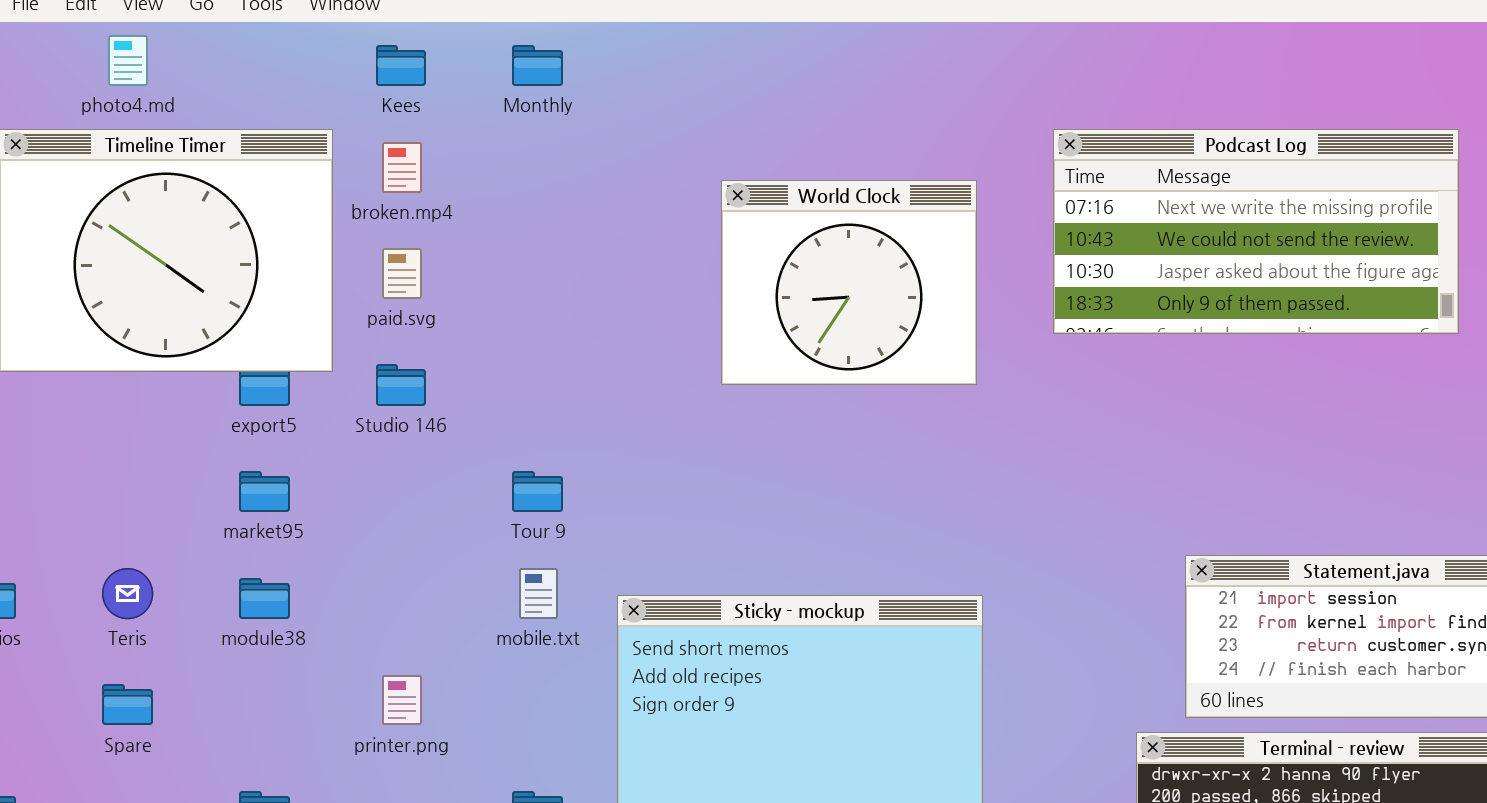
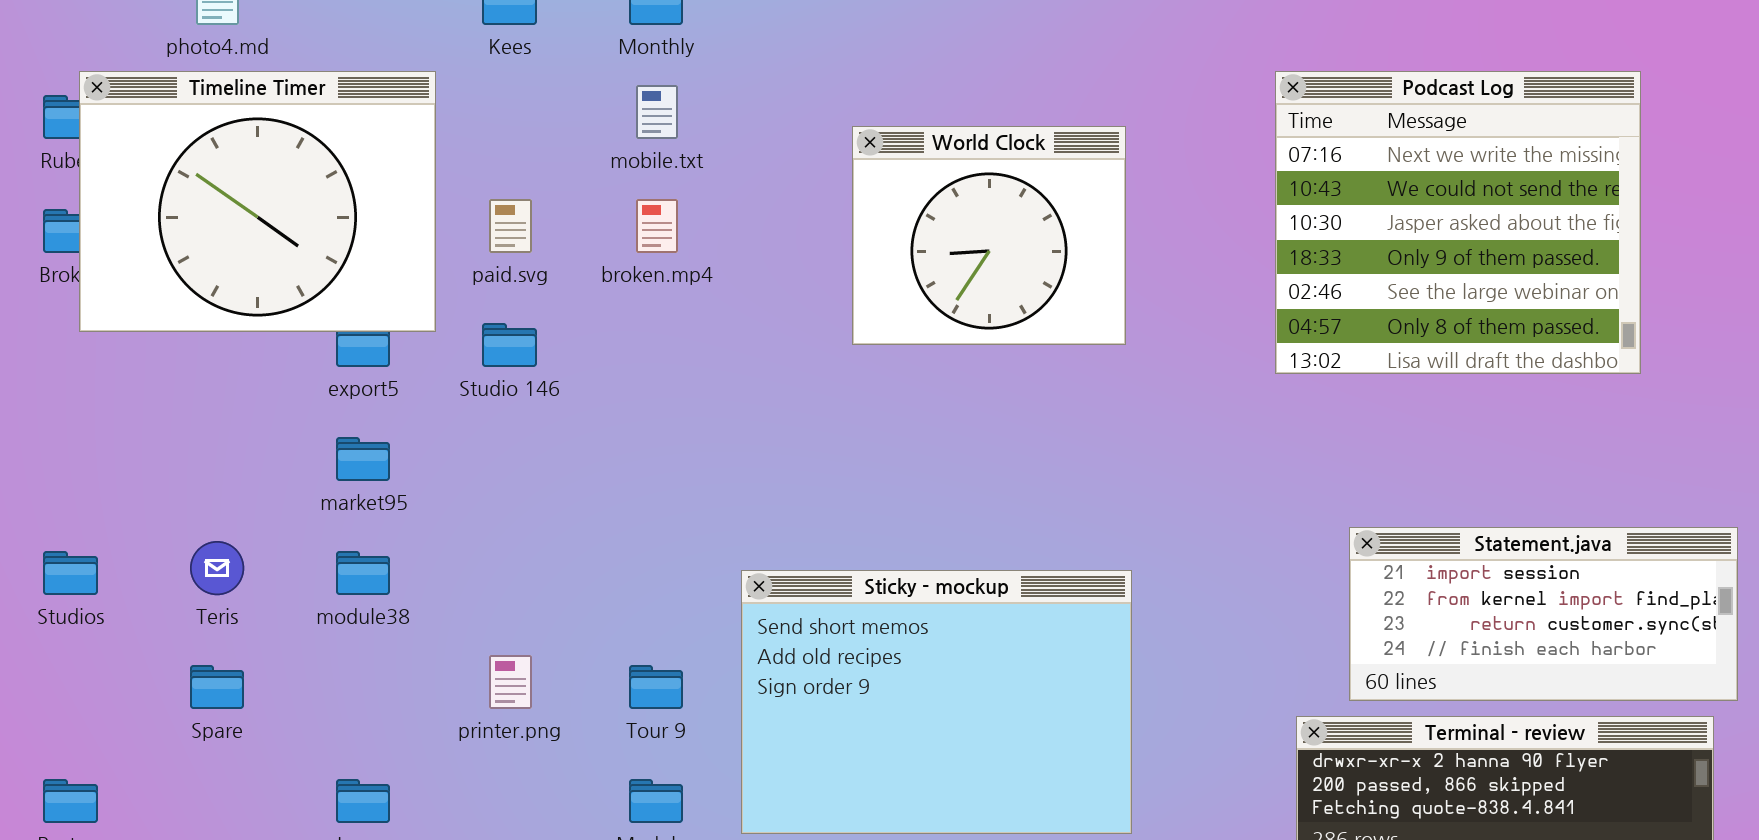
Podcast Log: [1053,129,1459,334] -> [1275,71,1641,374], resized
broken.mp4: [382,142,422,193] -> [636,199,678,253], moved
Tour 9: [512,471,563,512] -> [629,665,683,709], moved
mobile.txt: [519,568,558,619] -> [636,85,678,139], moved

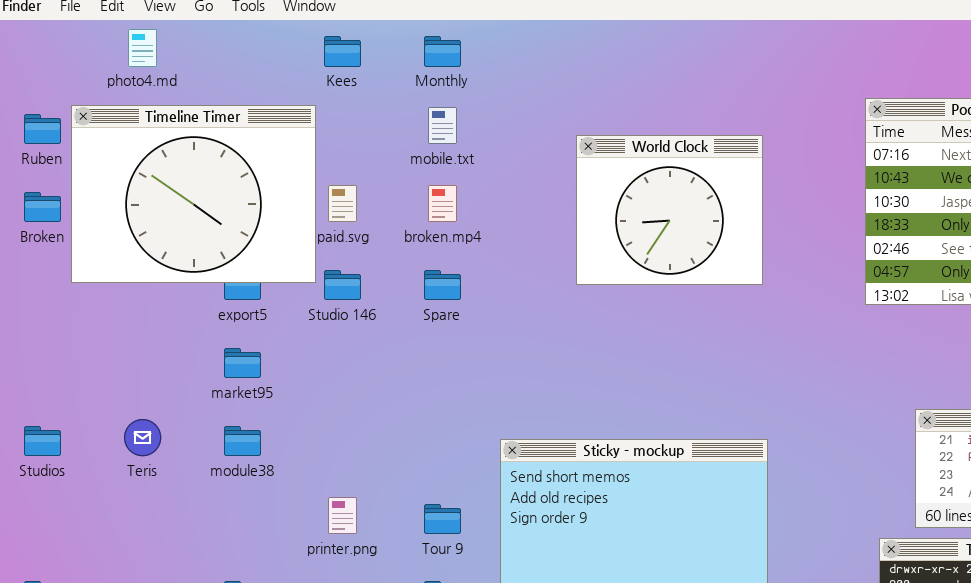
Timeline Timer: [79,71,436,332] -> [71,105,316,283], moved
Spare: [190,665,244,709] -> [424,270,461,300], moved

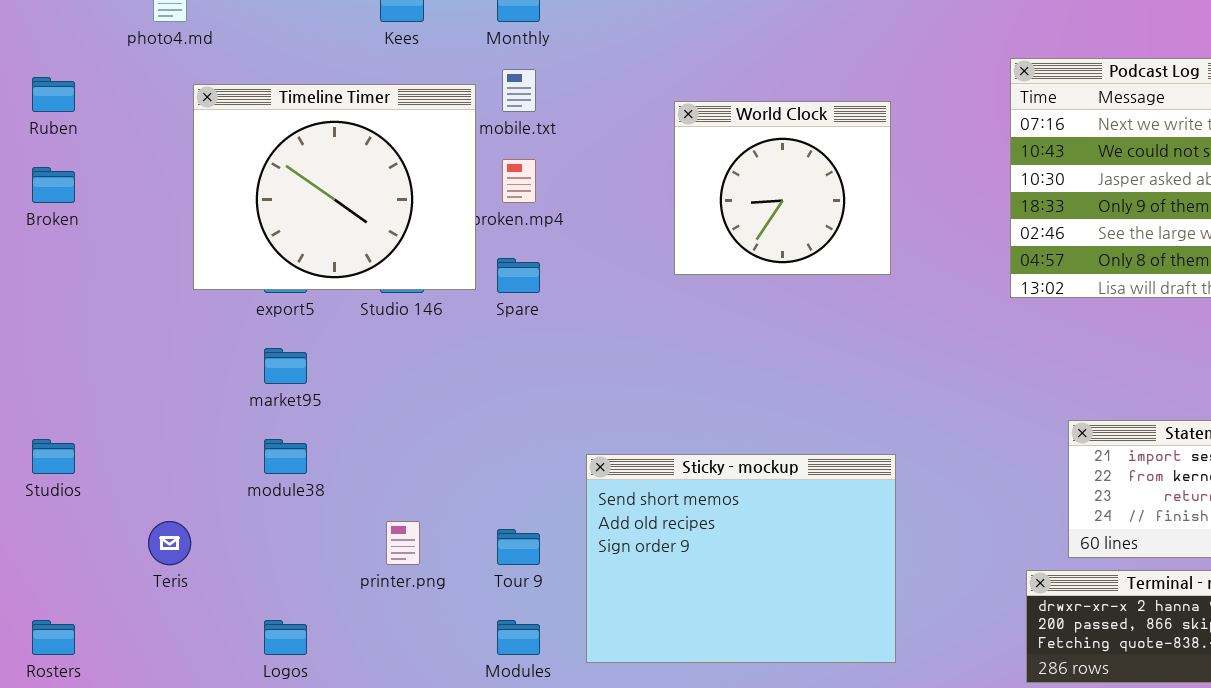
Timeline Timer: [71,105,316,283] -> [193,84,476,290], moved
Teris: [124,419,161,456] -> [148,521,191,565], moved

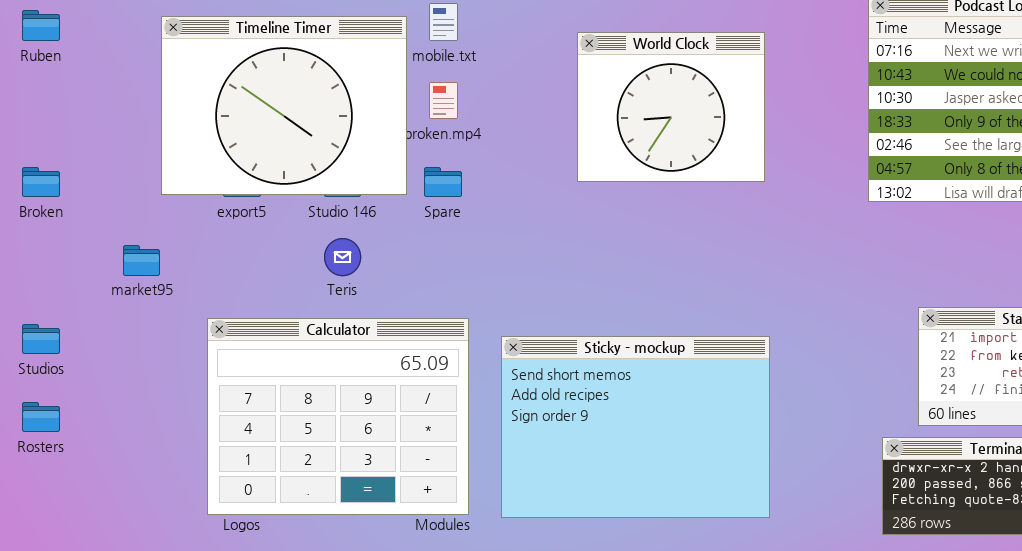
Broken: [32,167,75,203] -> [22,167,60,197], moved
market95: [264,348,307,384] -> [123,245,160,276], moved
Calculator: none -> [207,318,469,515], opened
Teris: [148,521,191,565] -> [324,238,361,276], moved
Rosters: [32,620,75,655] -> [22,402,60,432], moved

